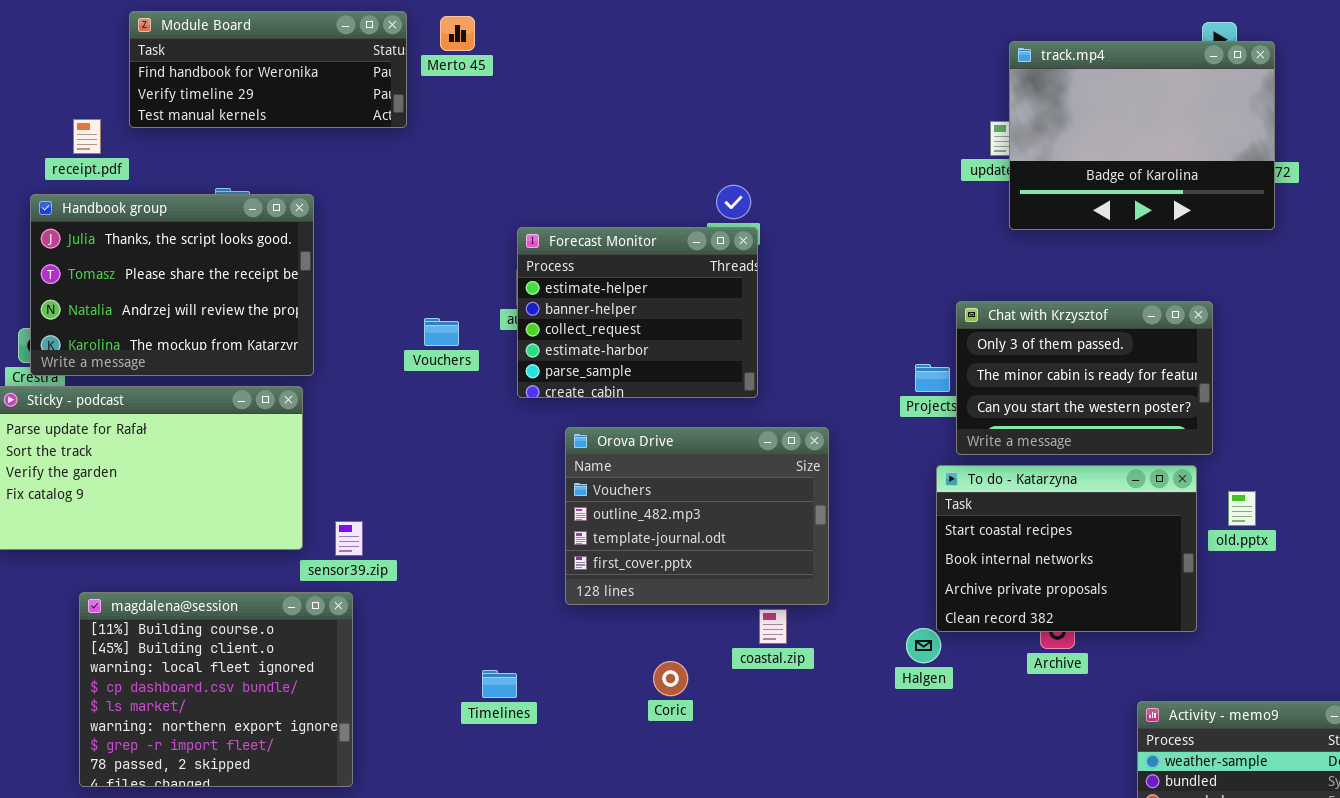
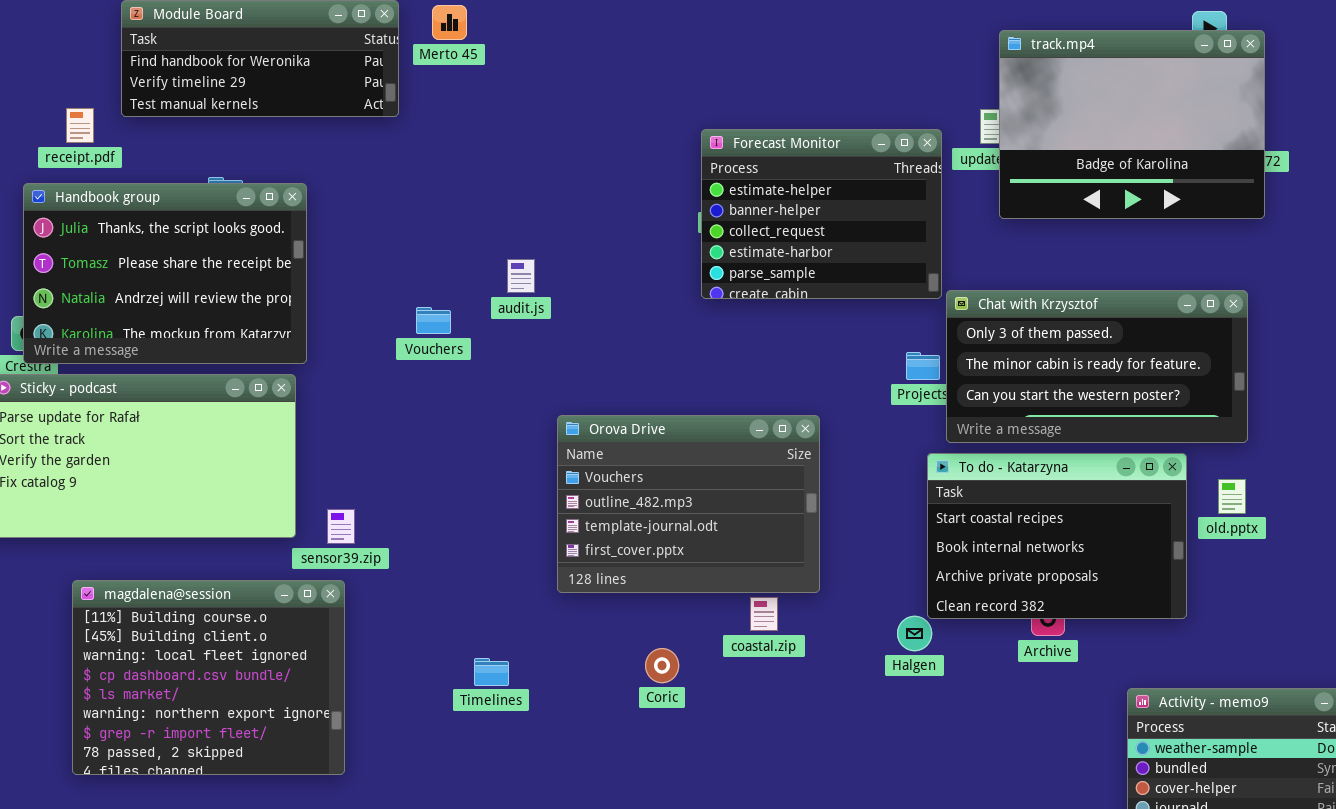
Forecast Monitor: [517,227,758,398] -> [701,129,942,299], moved
Chat with Krzysztof: [956,301,1213,455] -> [946,290,1248,443], resized

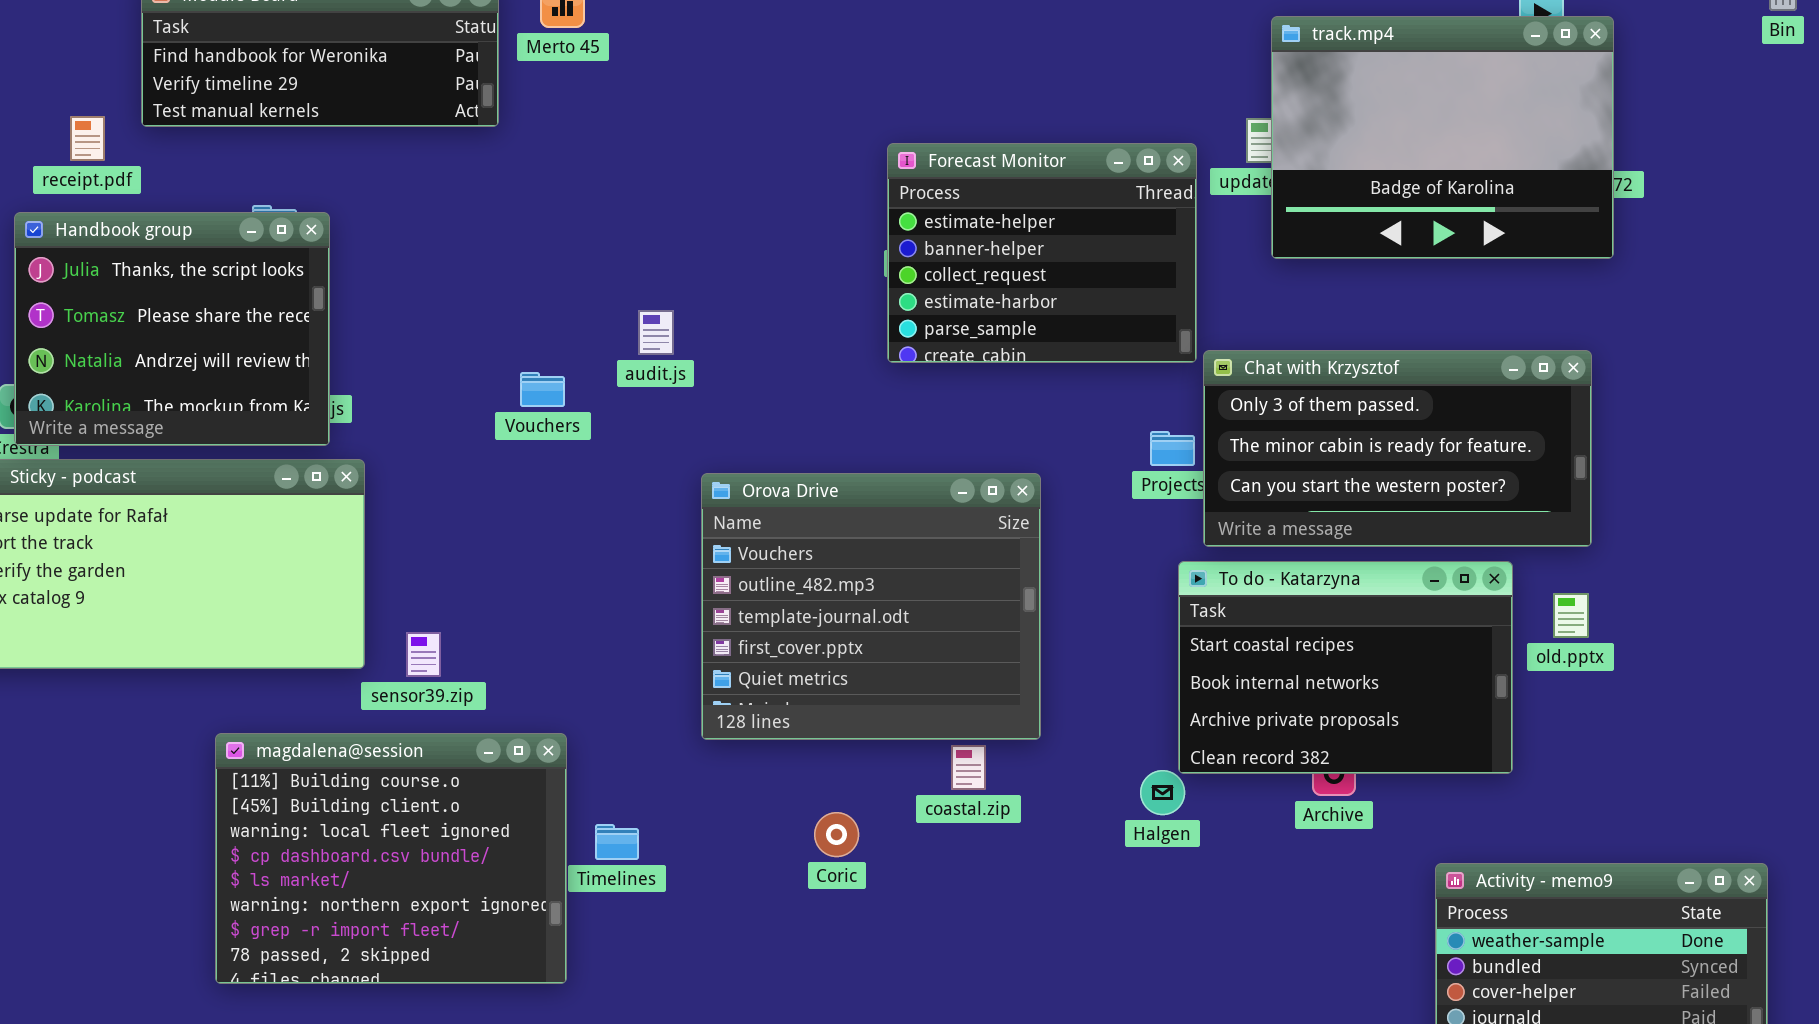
Handbook group: [23,183,307,364] -> [14,212,330,446], resized
Orova Drive: [557,415,820,593] -> [701,473,1041,740], resized
magdalena@session: [72,580,345,775] -> [215,733,567,984], moved

